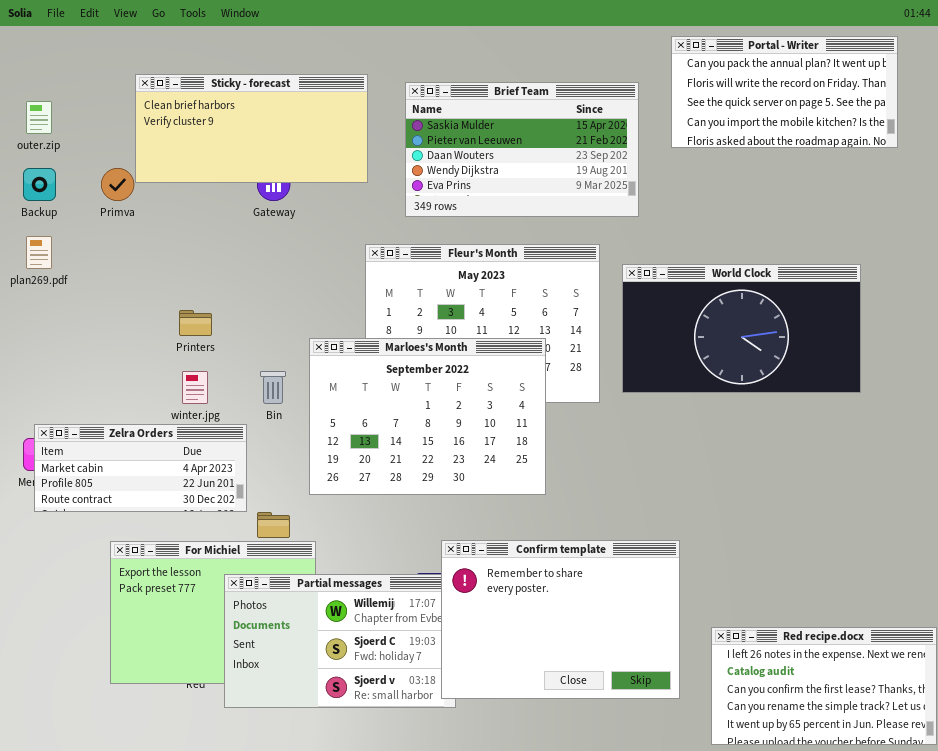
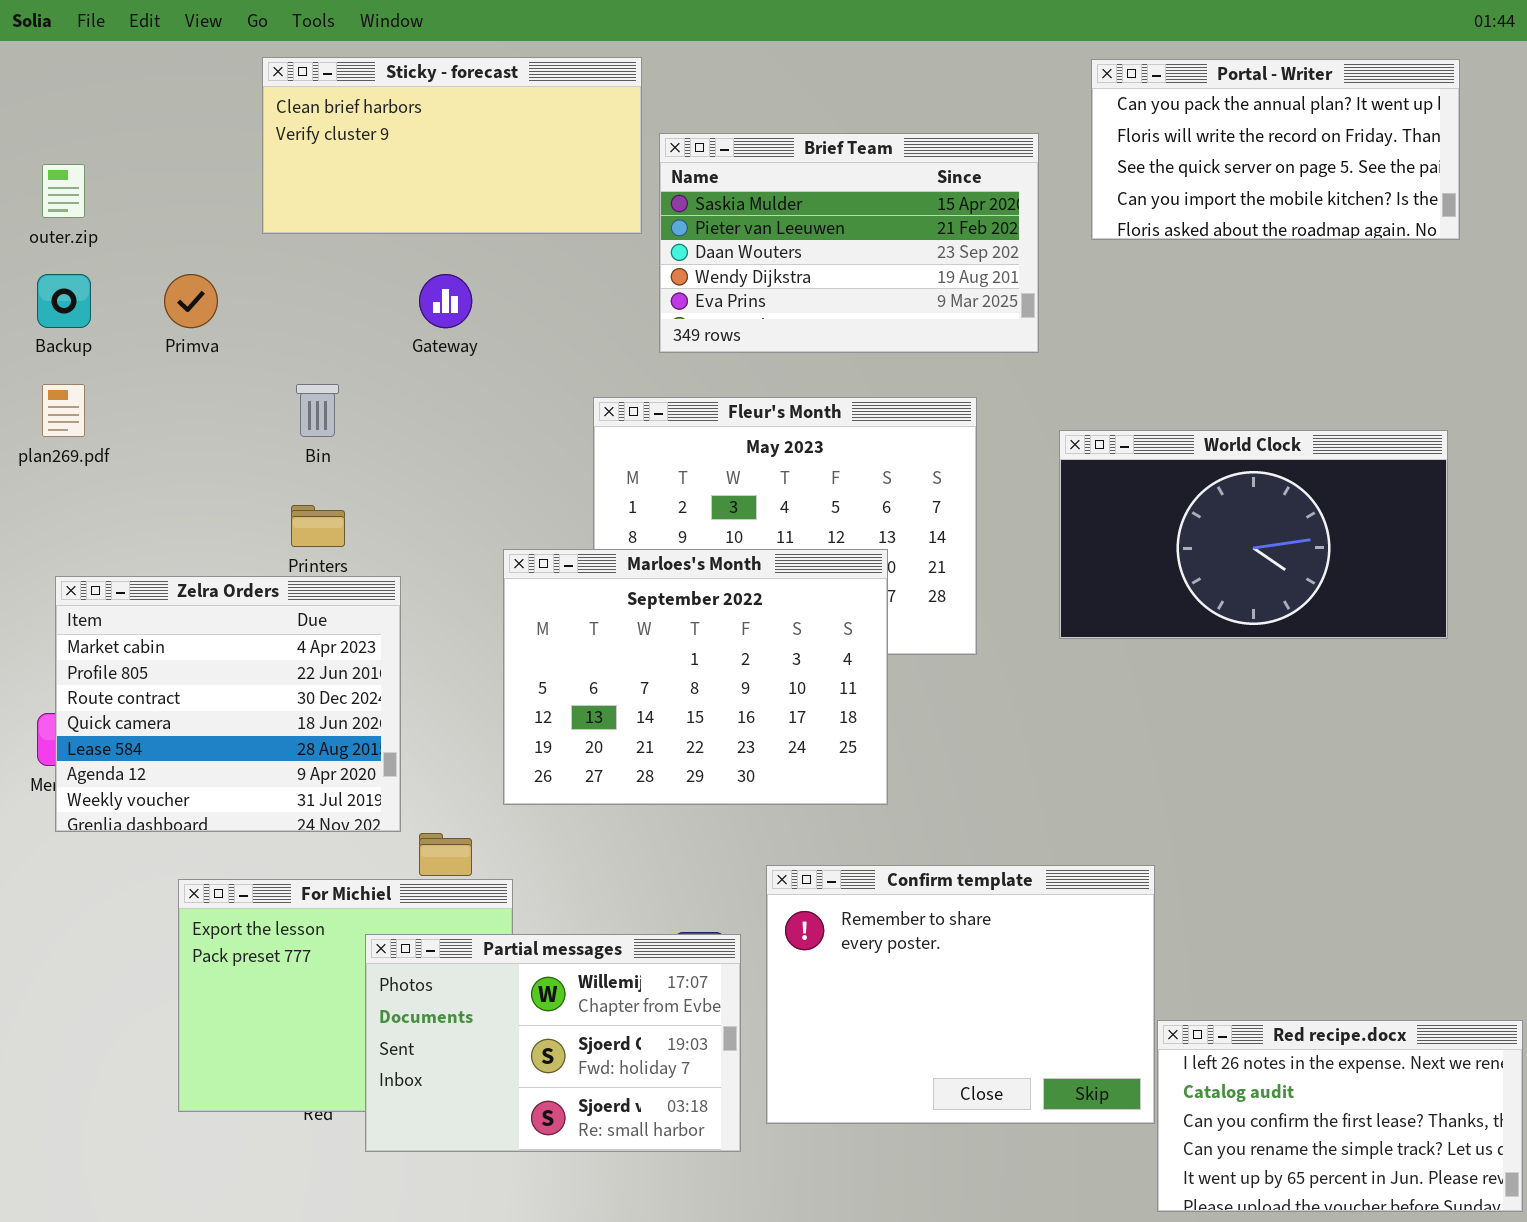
Sticky - forecast: [135,74,368,183] -> [262,57,642,234], moved
World Clock: [622,264,861,393] -> [1059,430,1448,639], moved
Bin: [260,371,286,404] -> [296,384,339,437], moved
Zelra Orders: [34,424,247,512] -> [55,576,401,832], resized
Confirm template: [441,540,680,699] -> [766,865,1155,1124], moved

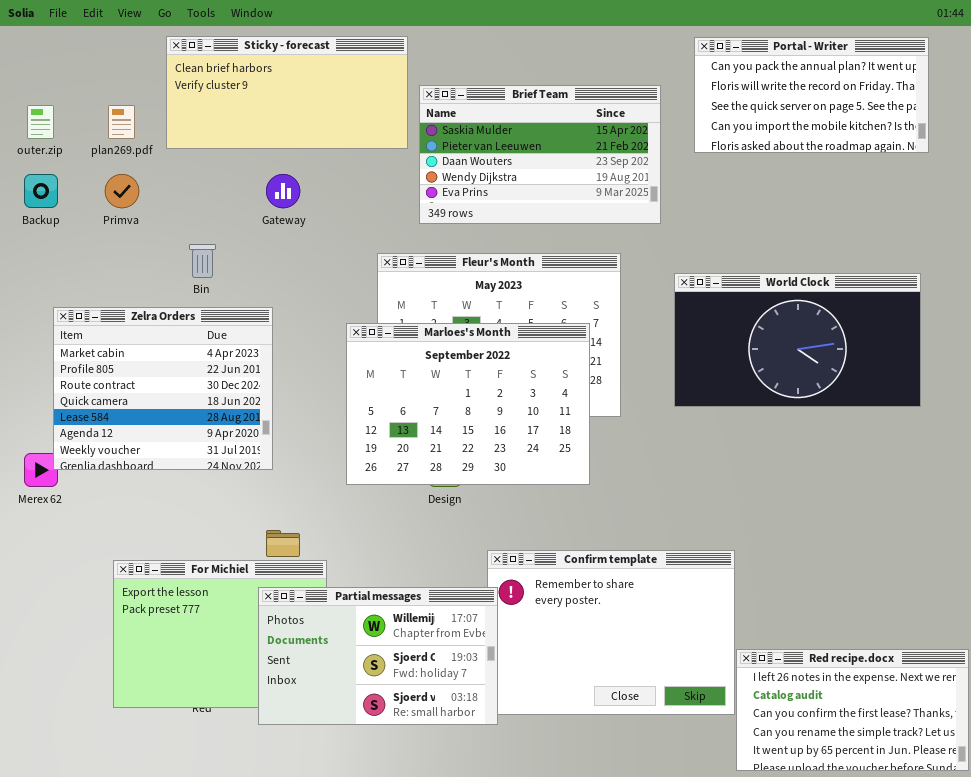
plan269.pdf: [42,384,85,437] -> [108,105,135,139], moved
Marloes's Month: [503,549,888,805] -> [346,323,590,485], moved
Zelra Orders: [55,576,401,832] -> [53,307,273,470], moved
Partial messages: [365,934,741,1152] -> [258,587,498,725], moved

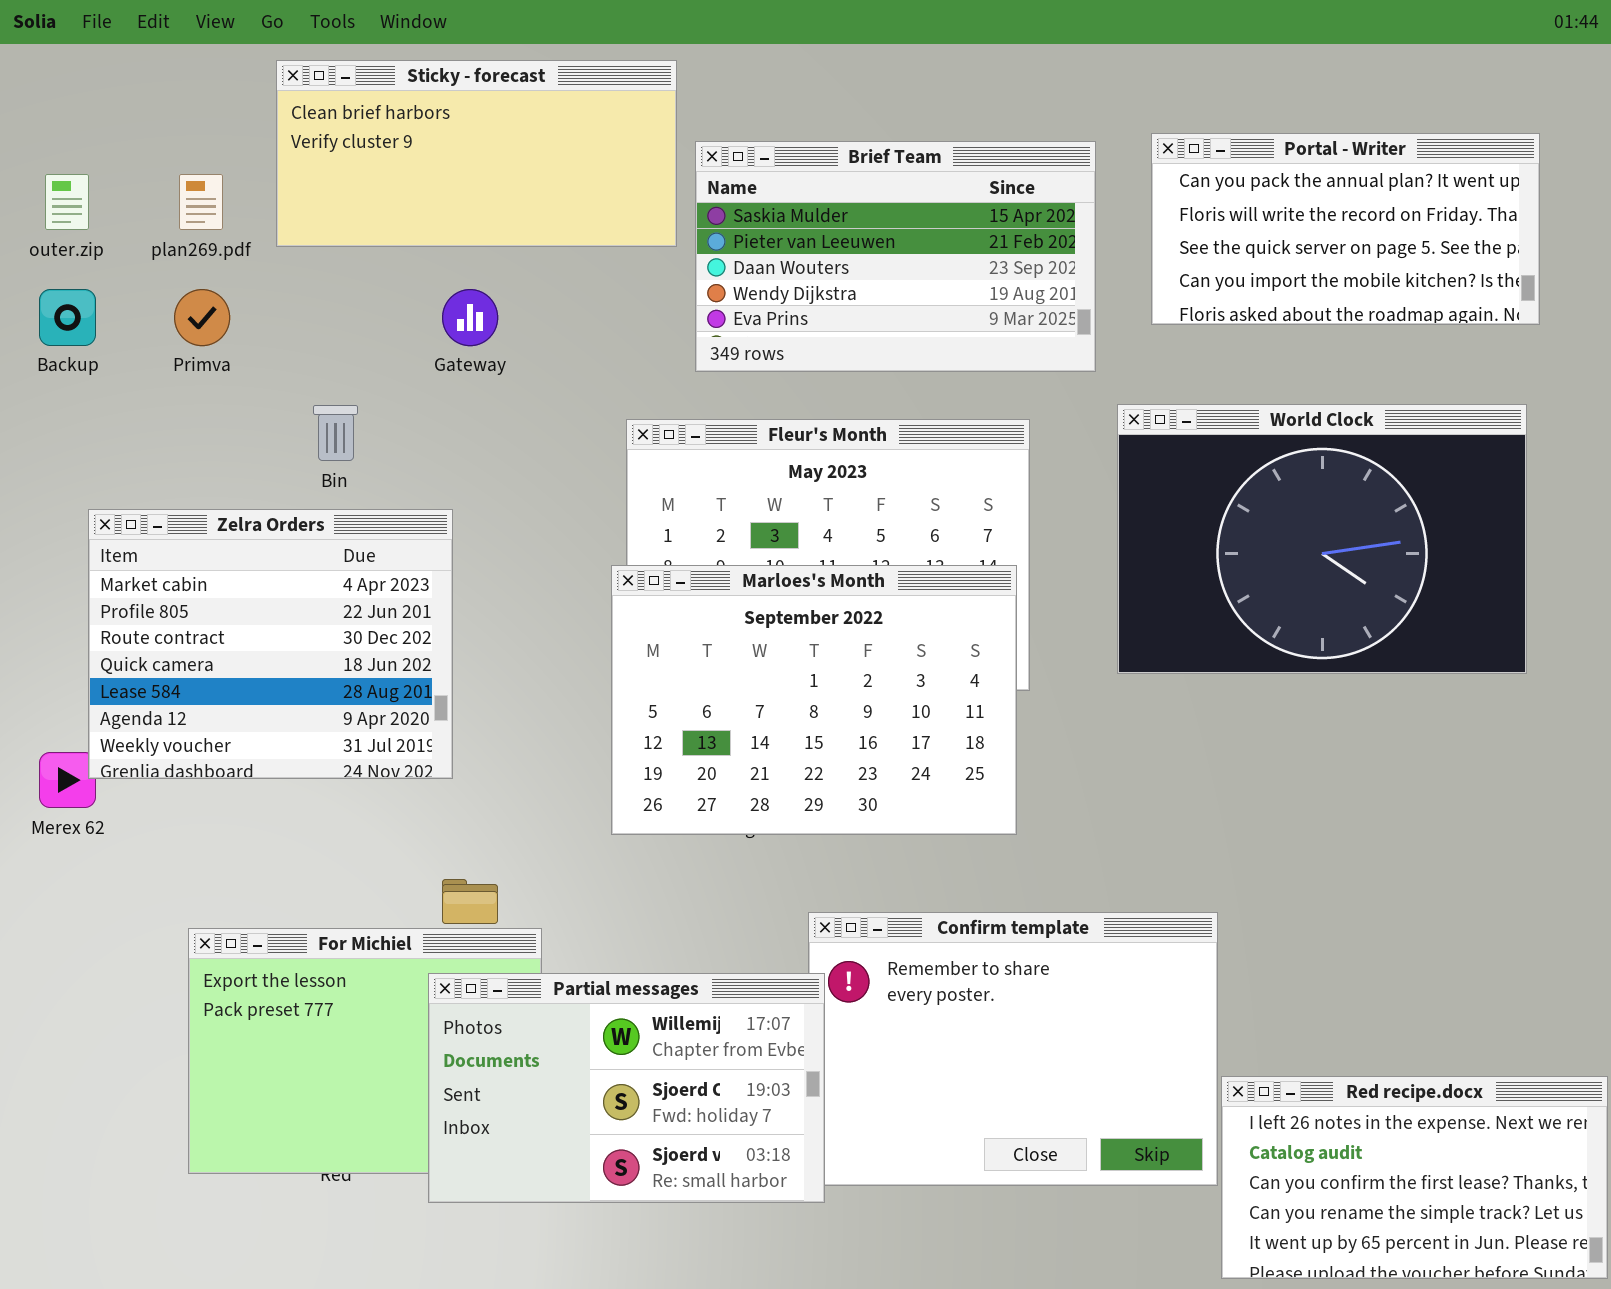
Portal - Writer: [694,37,929,153] -> [1151,133,1540,325], moved
World Clock: [674,273,921,407] -> [1117,404,1527,674], resized
Marloes's Month: [346,323,590,485] -> [611,565,1017,835], moved

